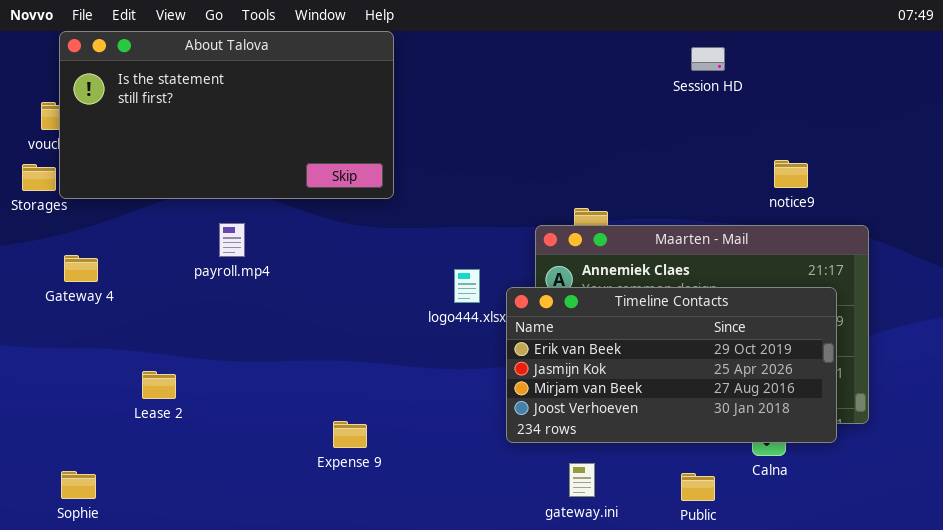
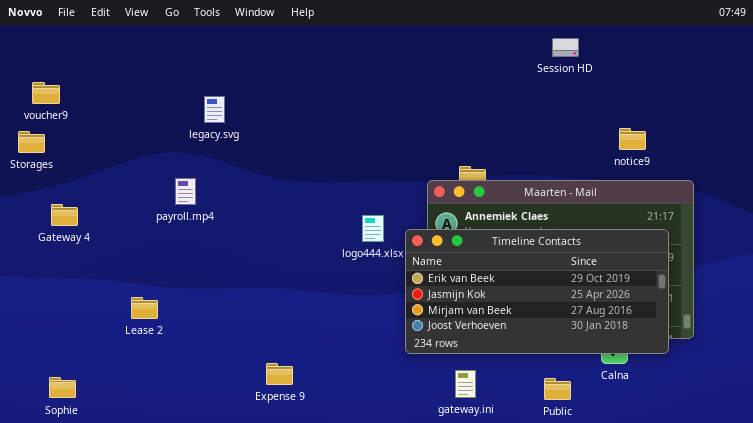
About Talova: [59,31,394,199] -> none, closed
Lease 2: [142,371,176,399] -> [131,297,158,319], moved
Expense 9: [333,421,367,448] -> [266,363,293,385], moved

